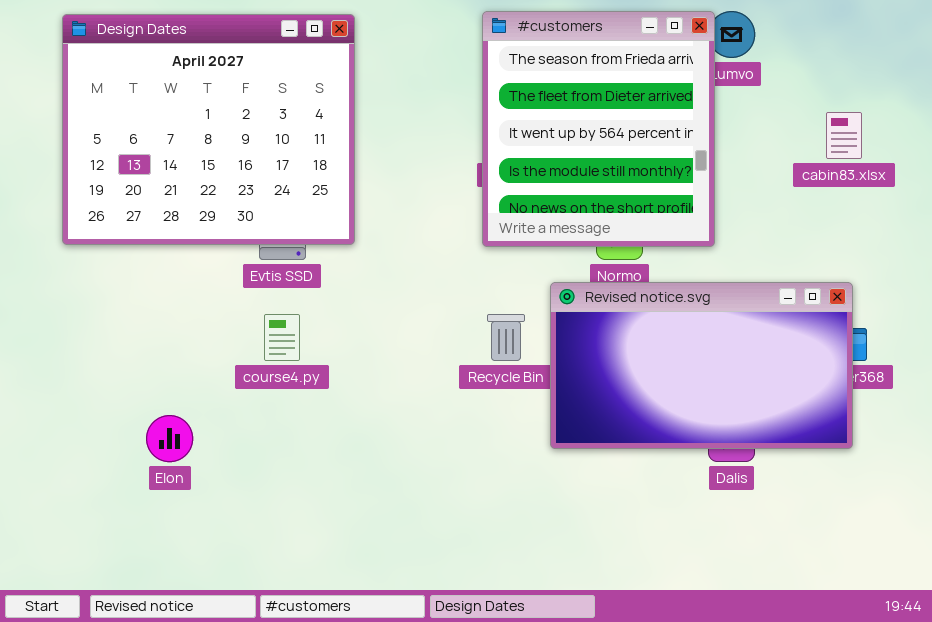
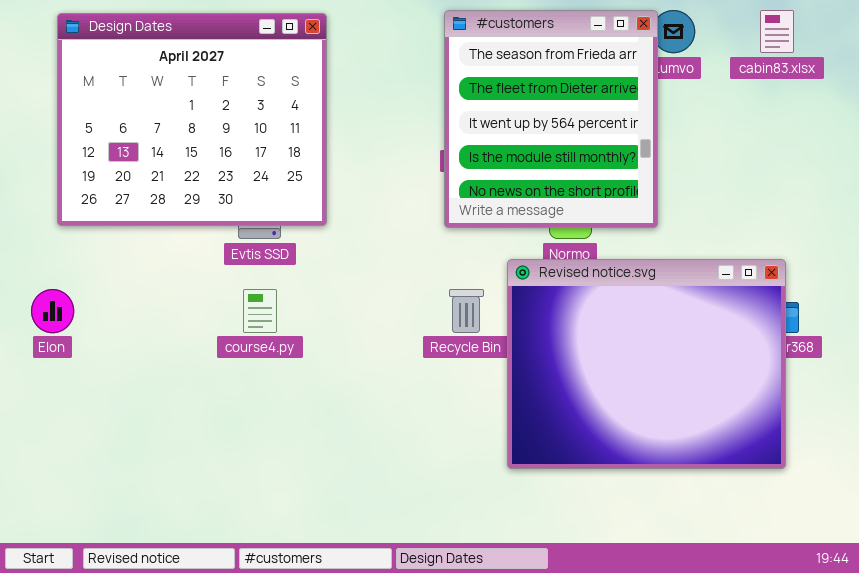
cabin83.xlsx: [826,112,862,159] -> [760,10,794,53], moved
Revised notice.svg: [550,282,853,449] -> [507,259,786,469], resized
Elon: [146,415,193,462] -> [31,289,74,333], moved

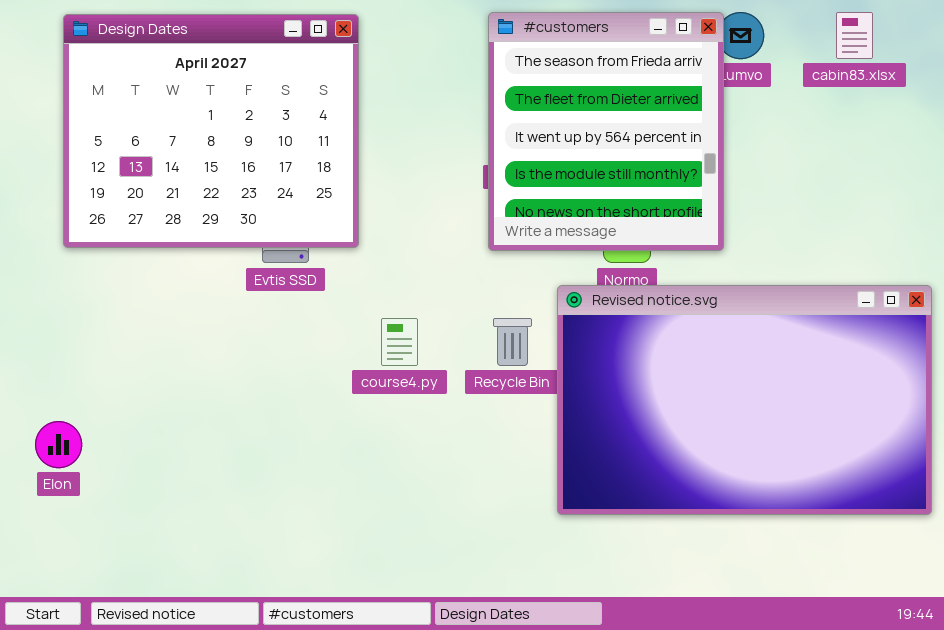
Revised notice.svg: [507,259,786,469] -> [557,285,932,515], resized
Elon: [31,289,74,333] -> [35,421,82,468], moved
course4.py: [243,289,277,333] -> [381,318,418,366], moved

